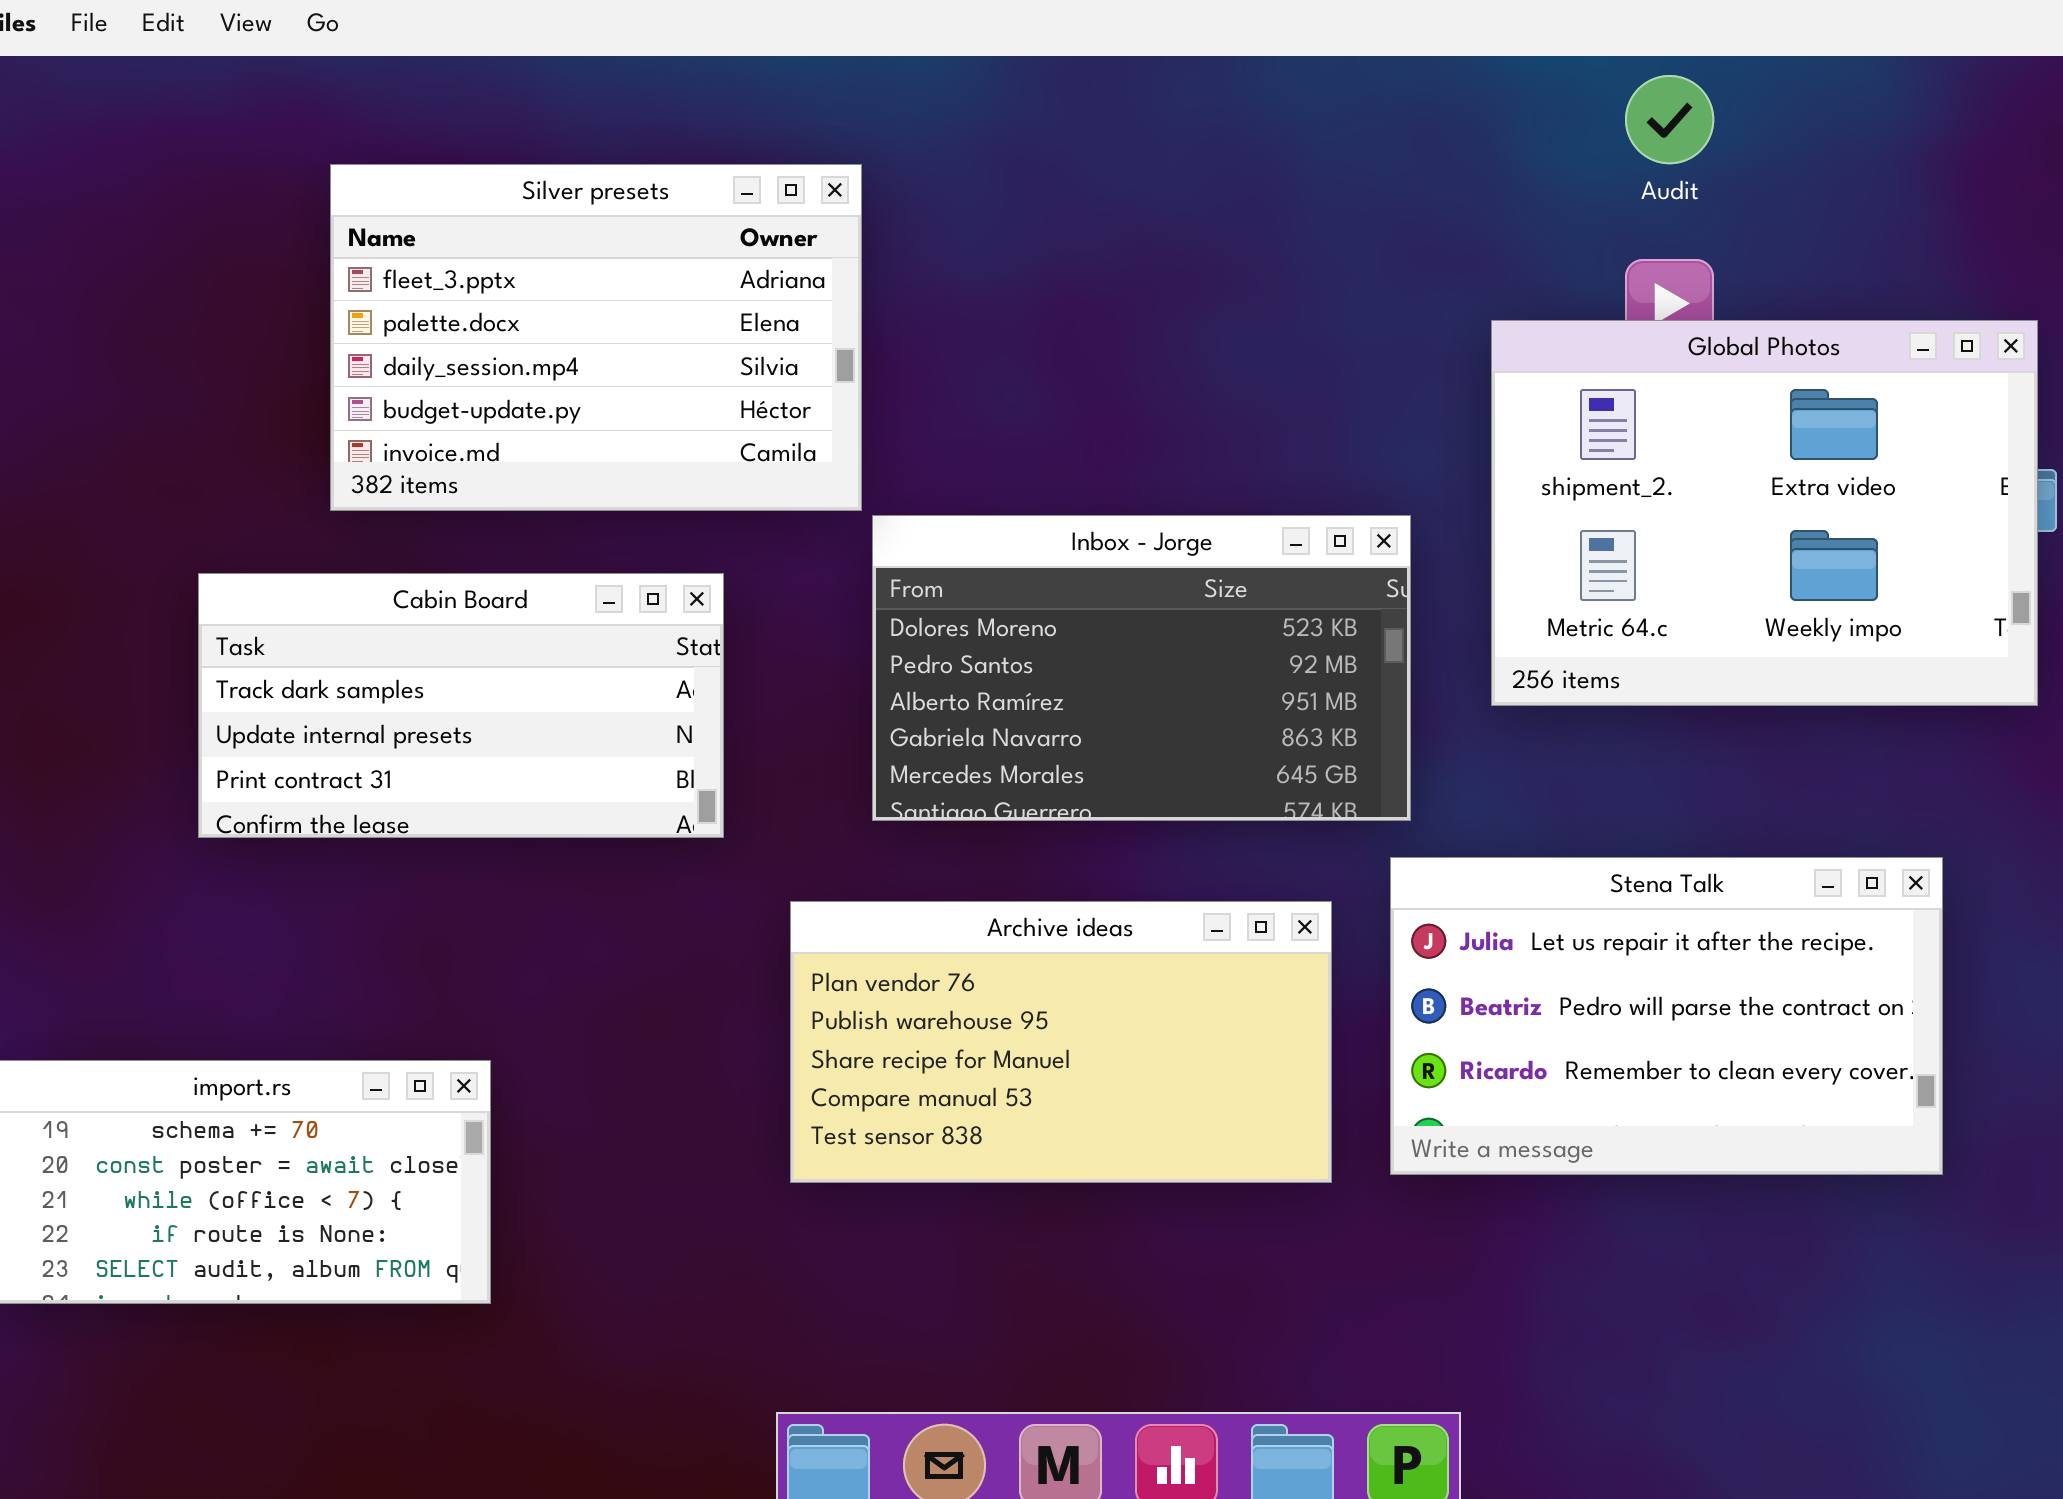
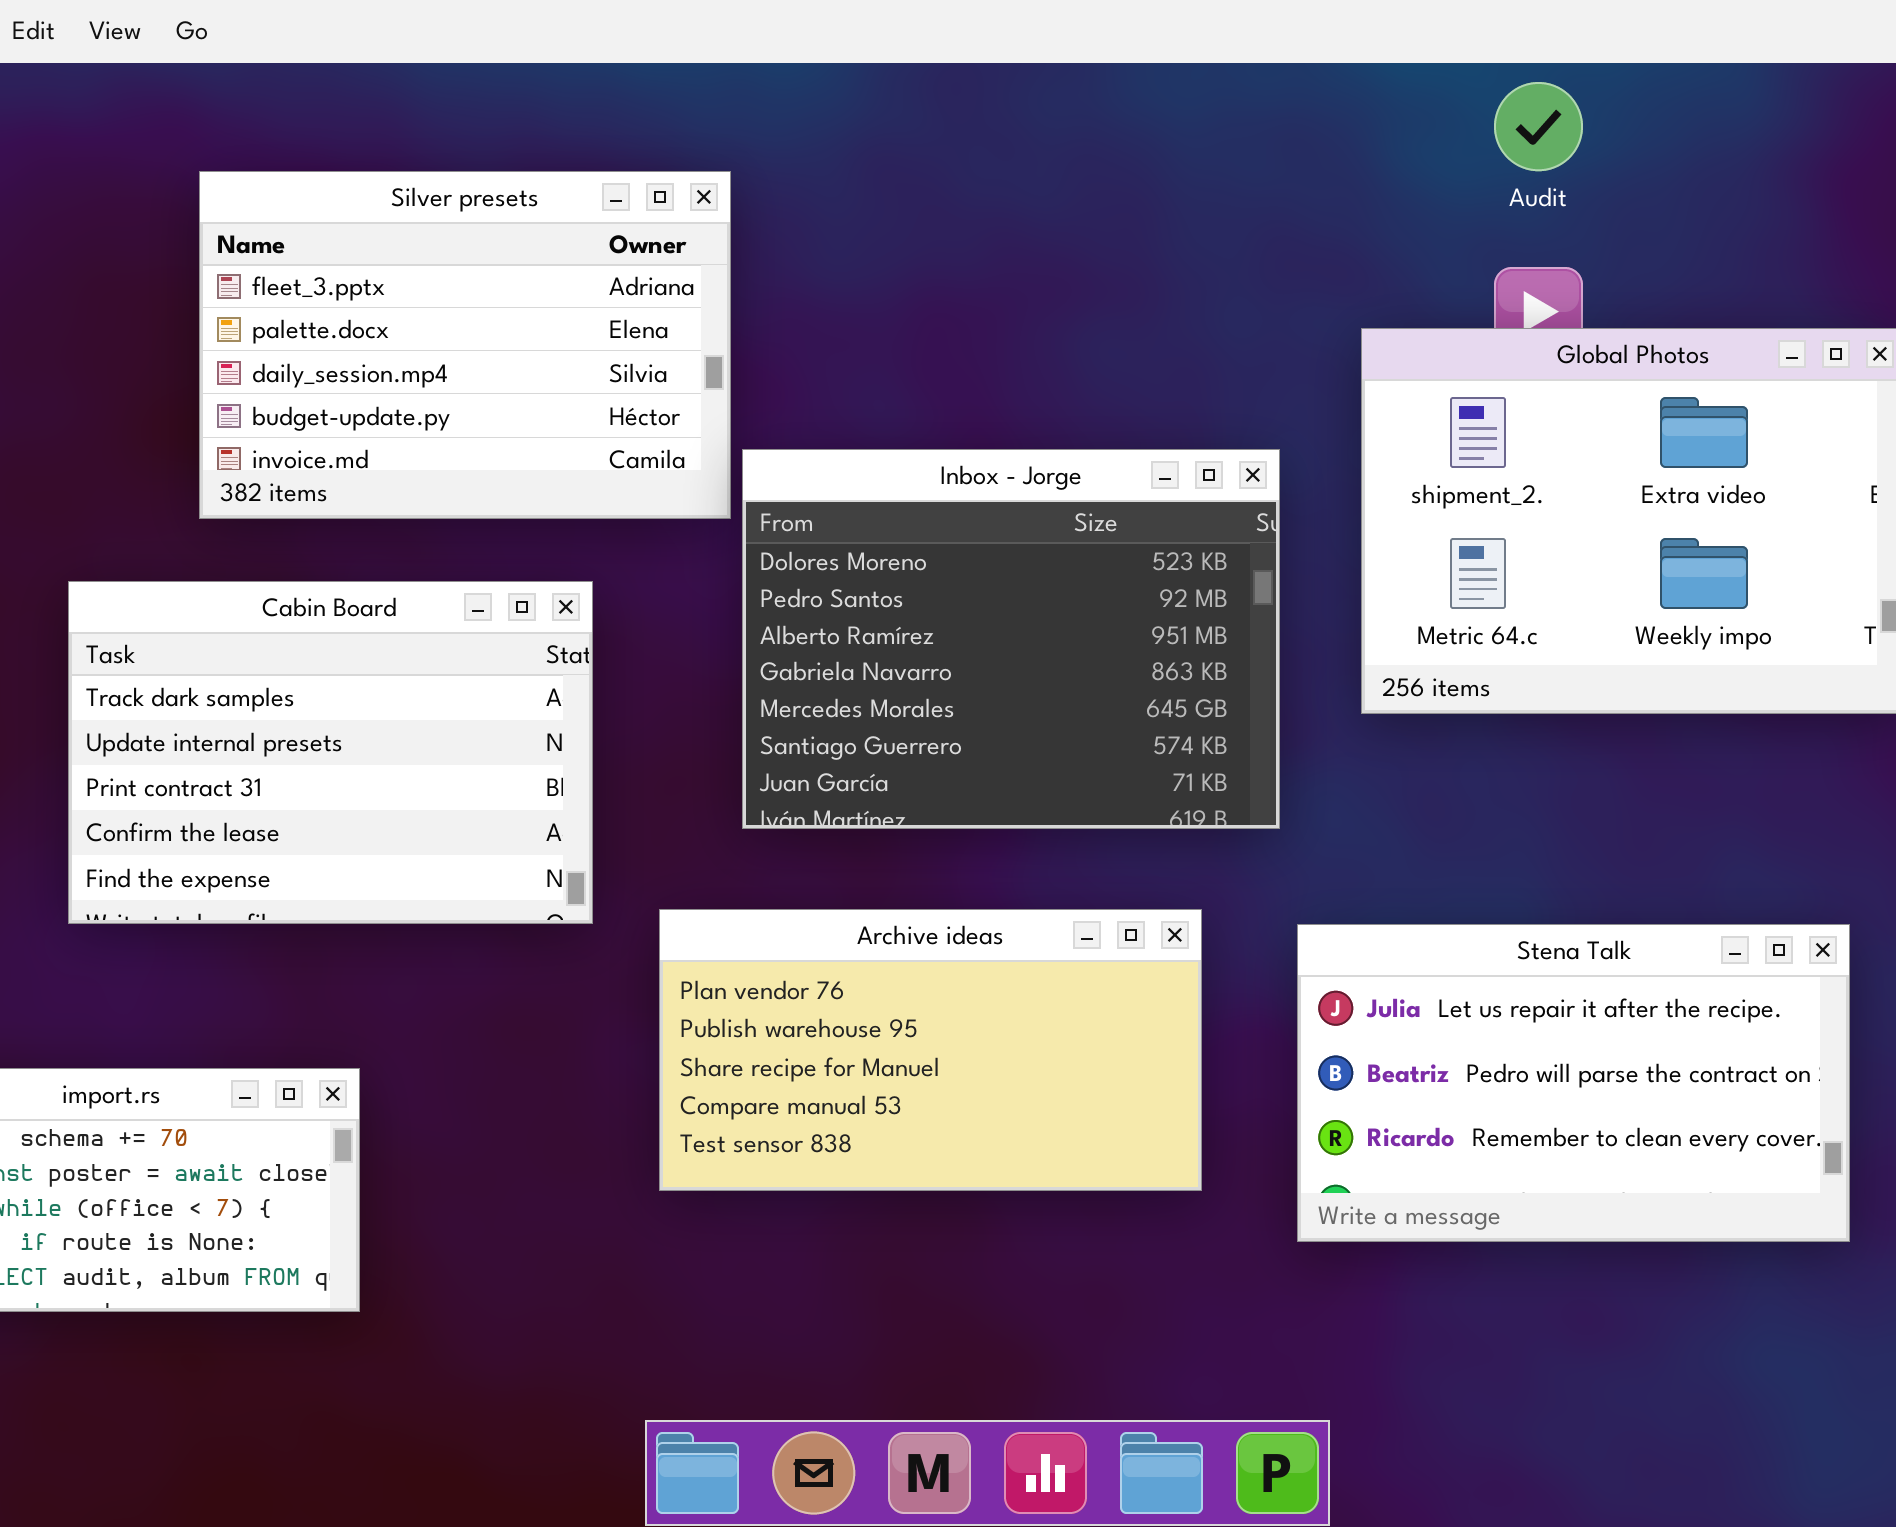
Inbox - Jorge: [872,515,1411,821] -> [742,449,1280,829], resized
Cabin Board: [198,573,724,838] -> [68,581,593,924], resized
Stena Talk: [1390,857,1943,1175] -> [1297,924,1850,1242], moved

